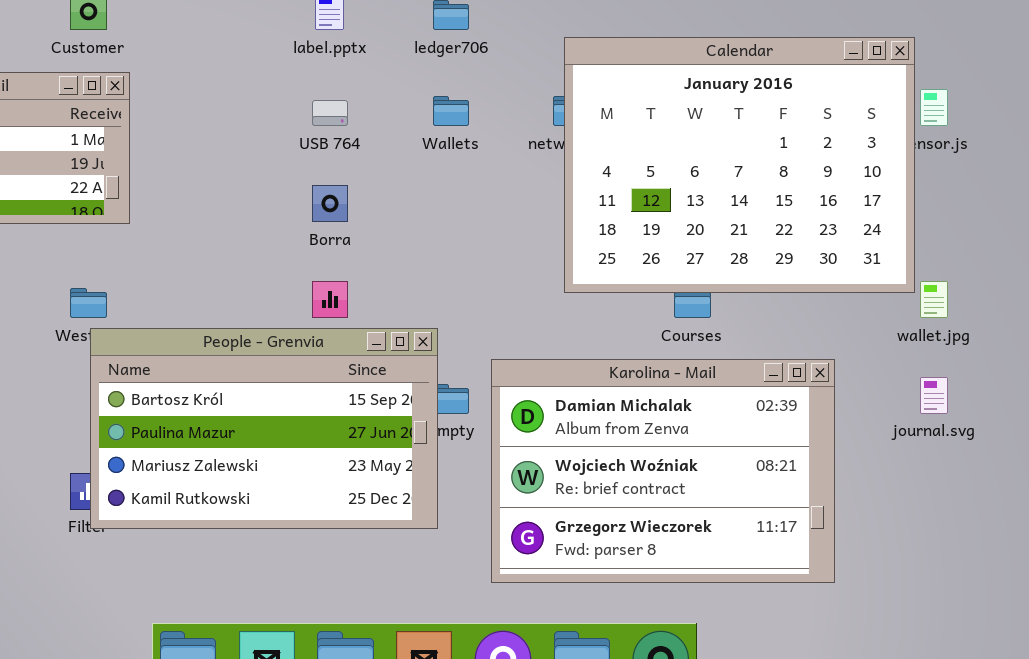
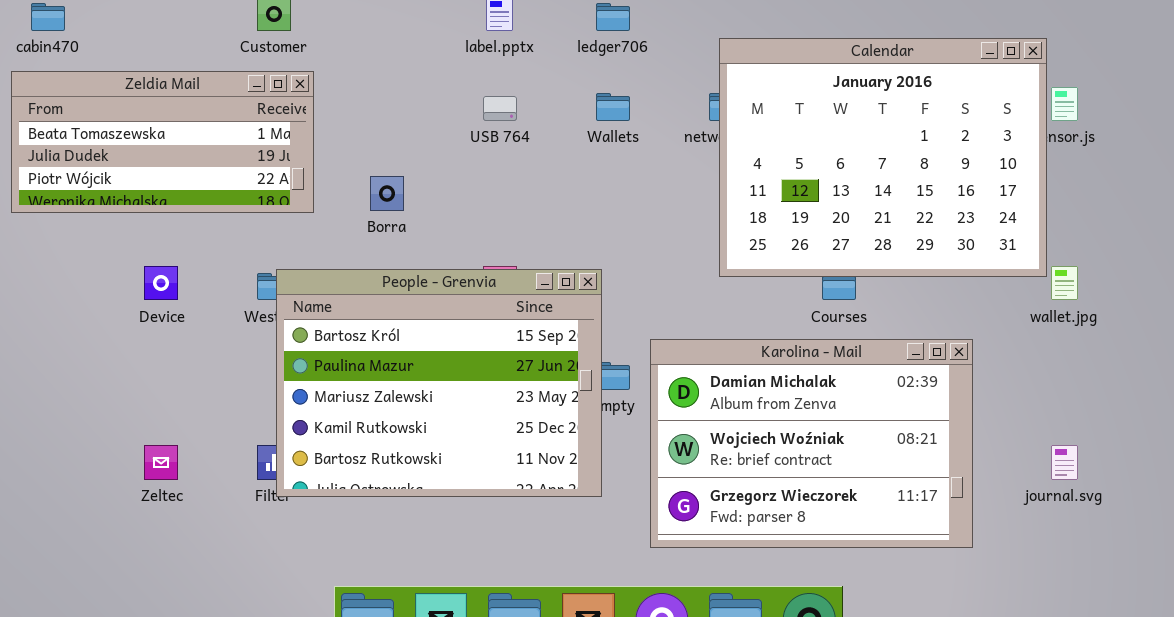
Borra: [312,185,348,222] -> [370,176,404,211], moved
People - Grenvia: [90,328,438,529] -> [276,269,602,497], resized
journal.svg: [920,377,948,414] -> [1051,445,1078,480], moved

